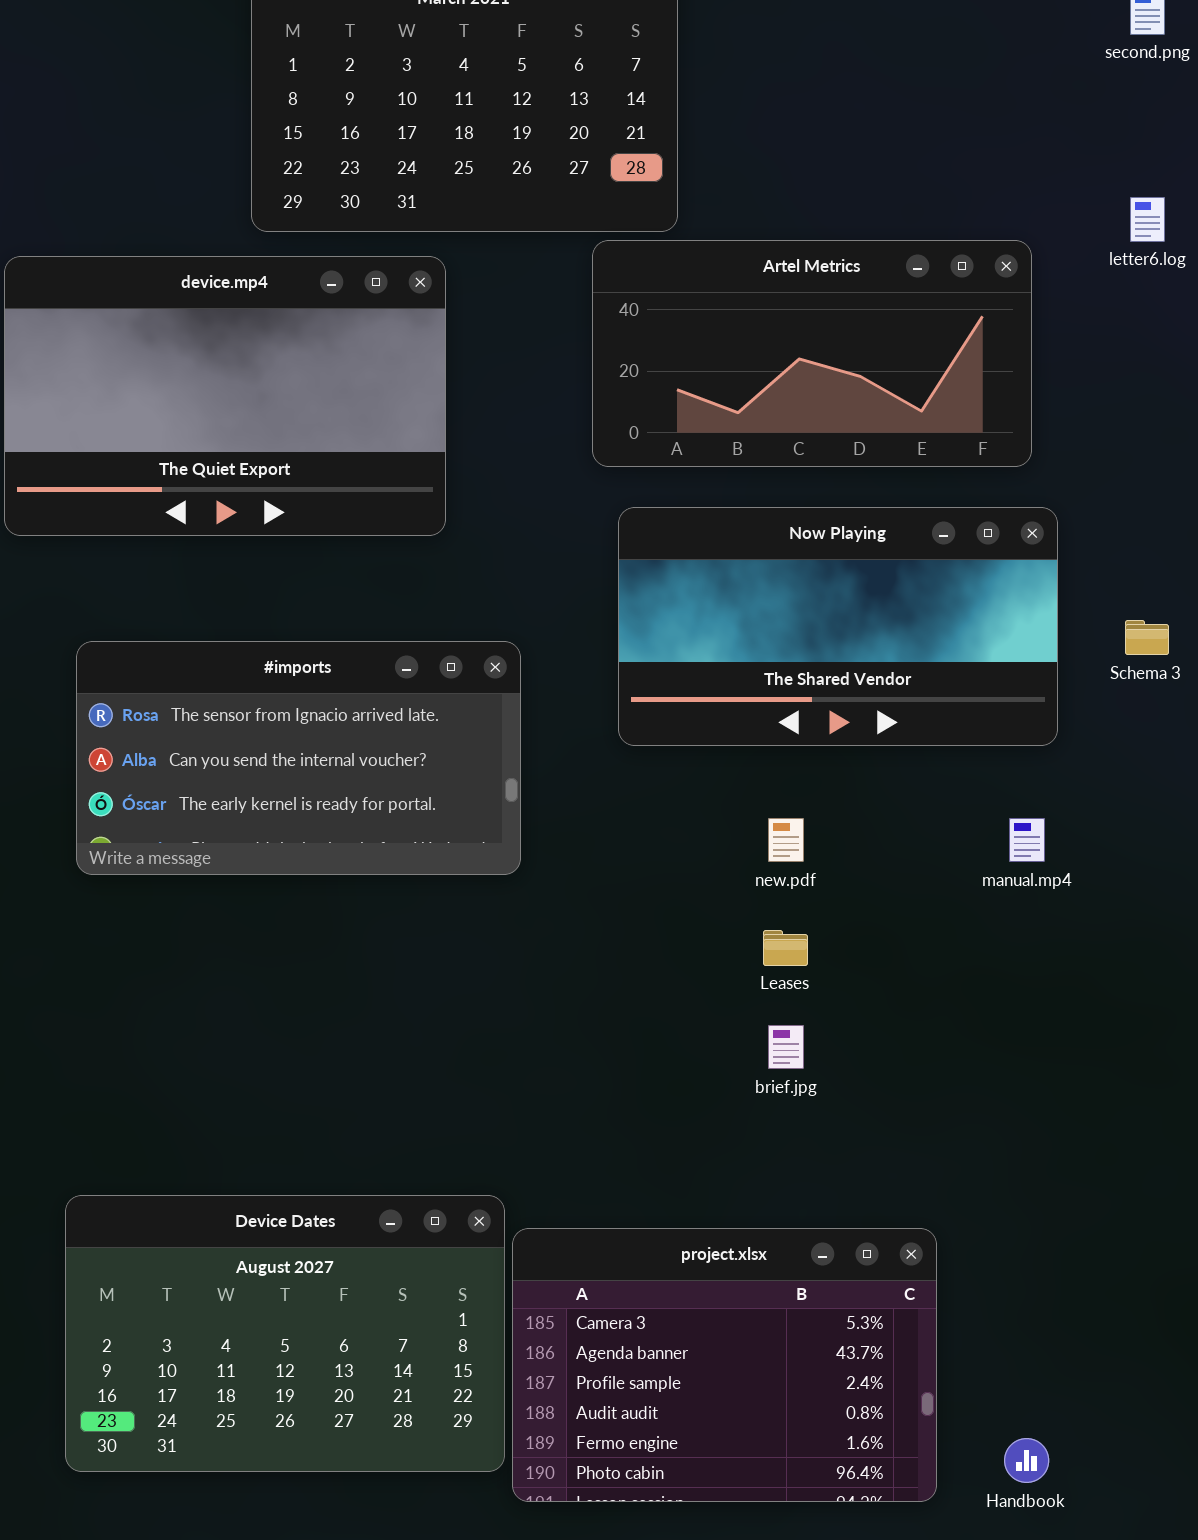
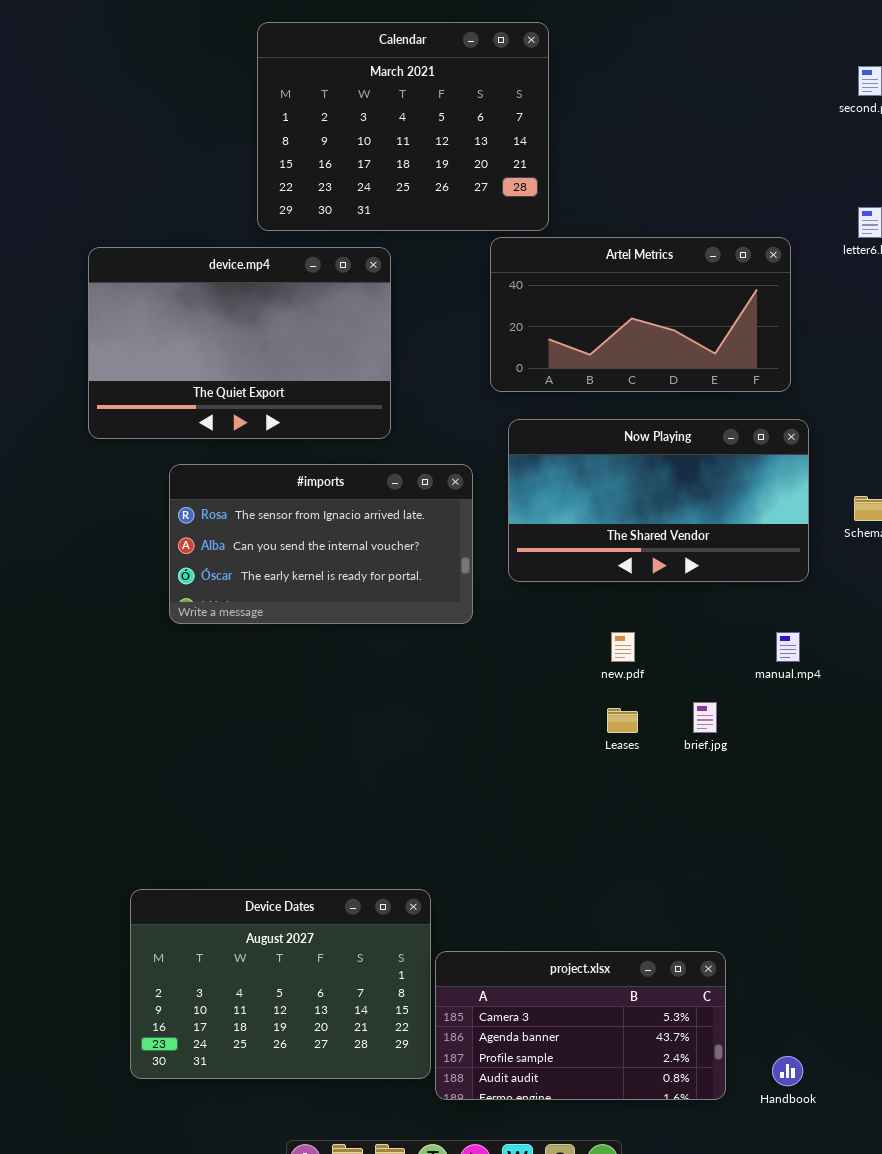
#imports: [76,641,521,875] -> [169,464,473,624], moved
brief.jpg: [768,1025,804,1069] -> [693,702,717,733], moved
project.xlsx: [512,1228,937,1502] -> [435,951,726,1100], resized

